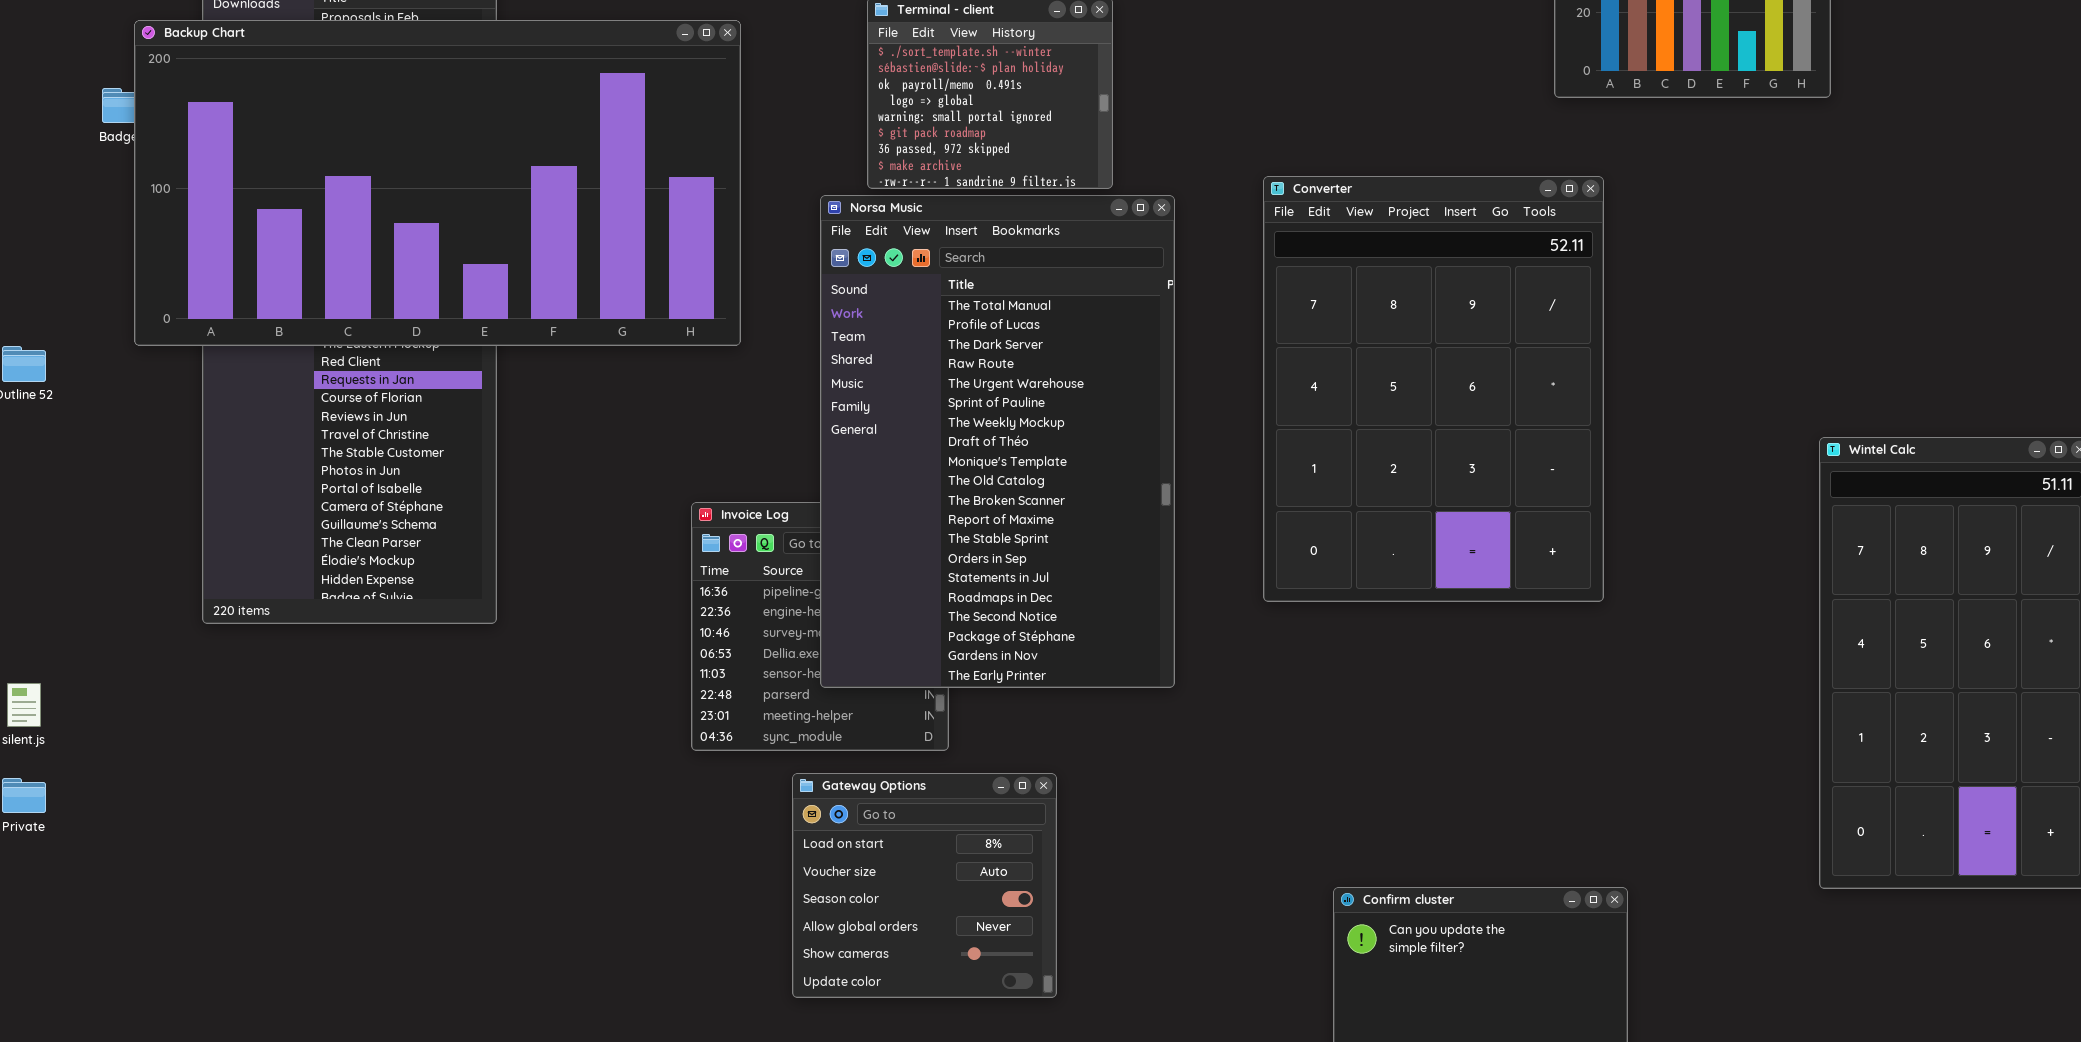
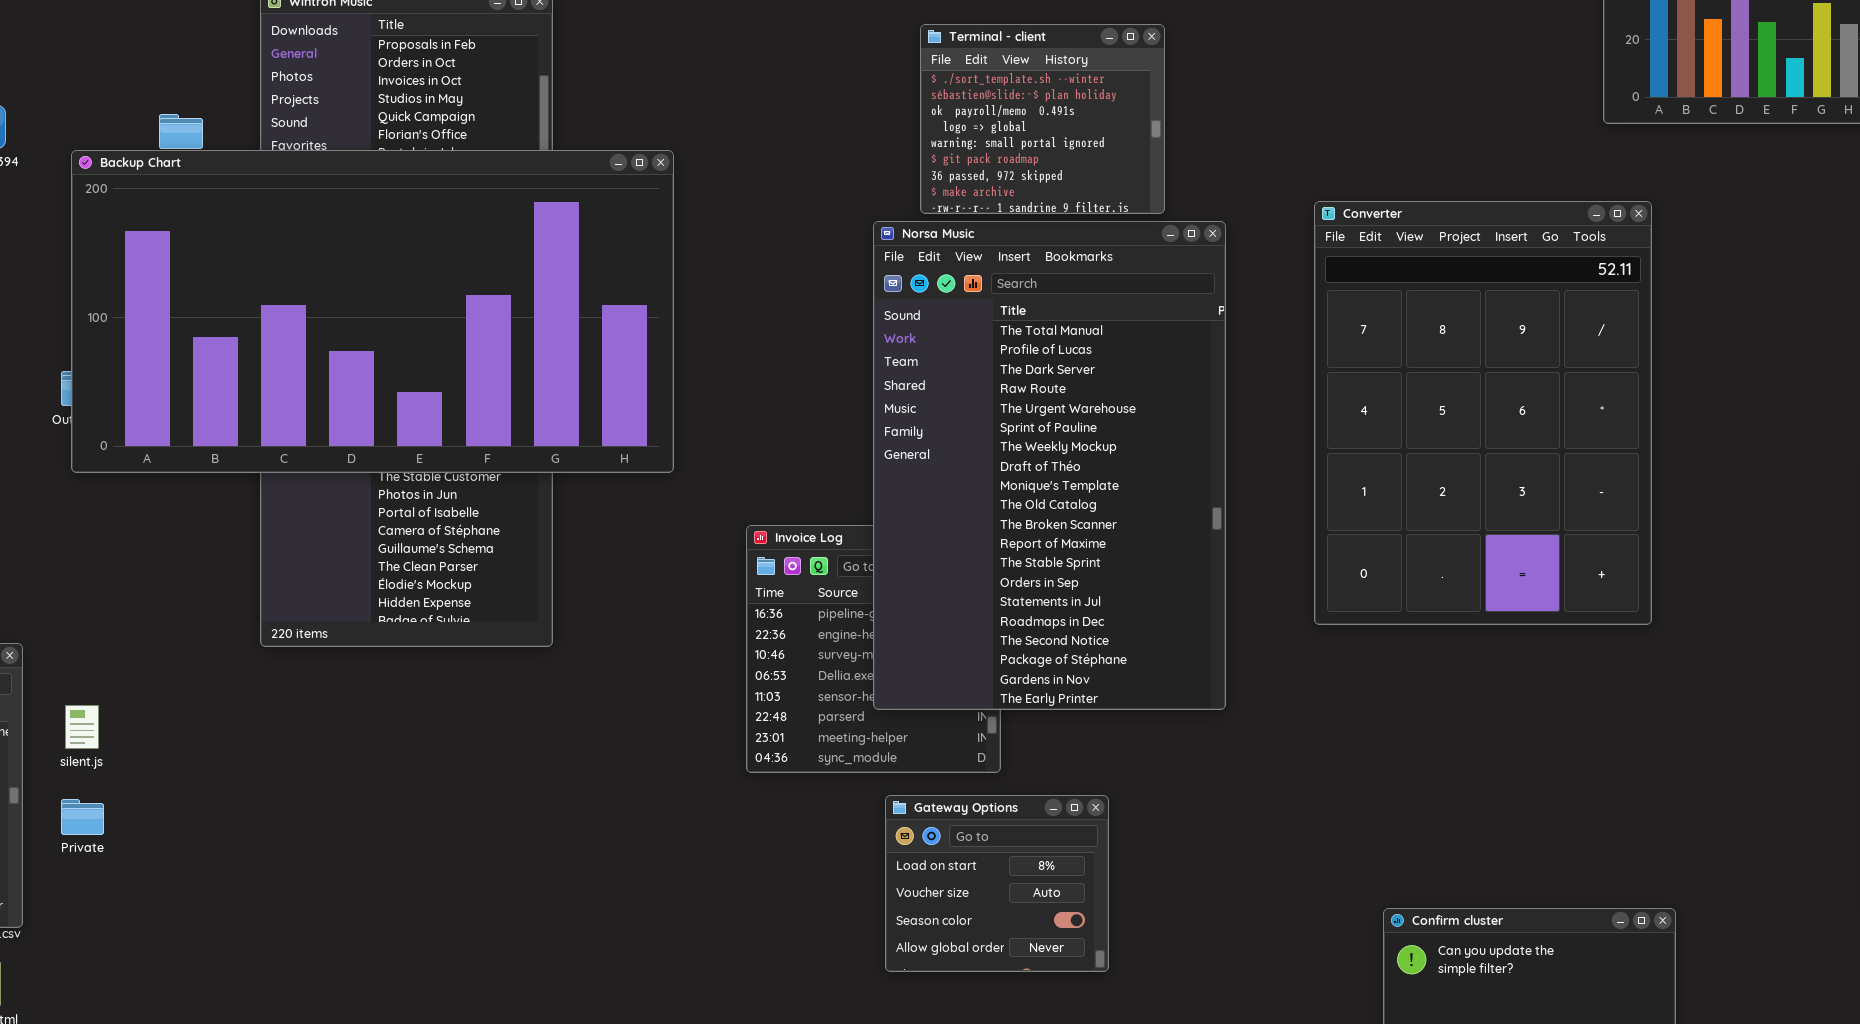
Backup Chart: [134,20,741,346] -> [71,150,674,473], moved
Gateway Options: [792,773,1057,998] -> [885,795,1109,972], resized

